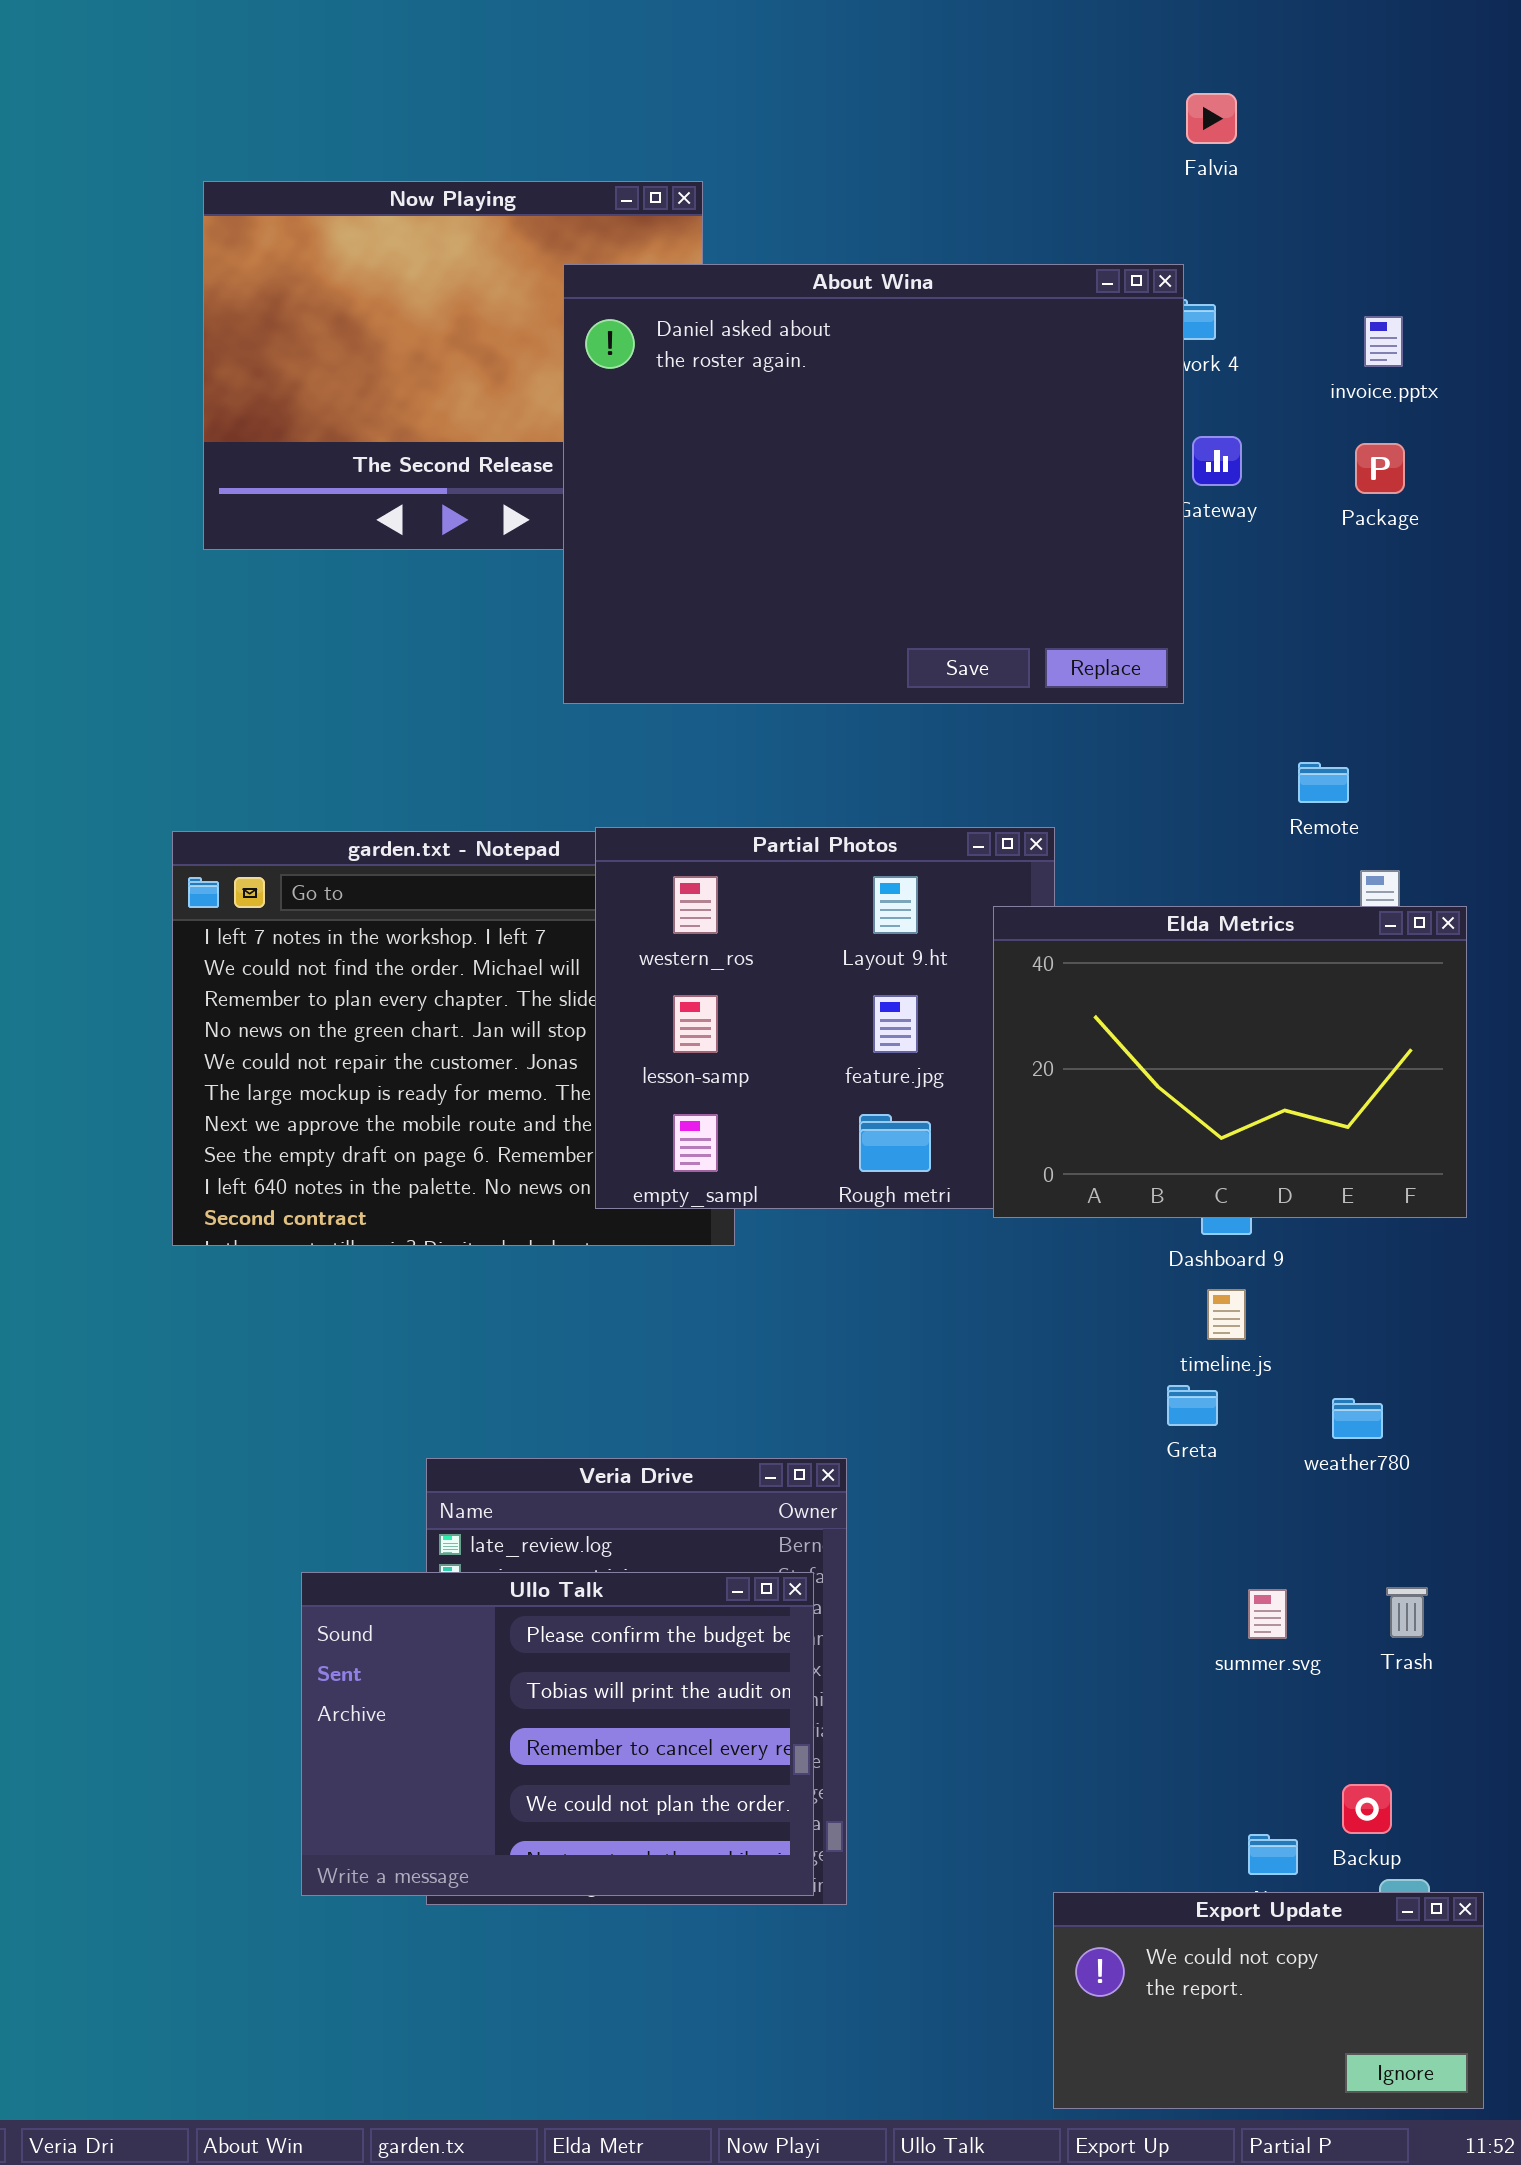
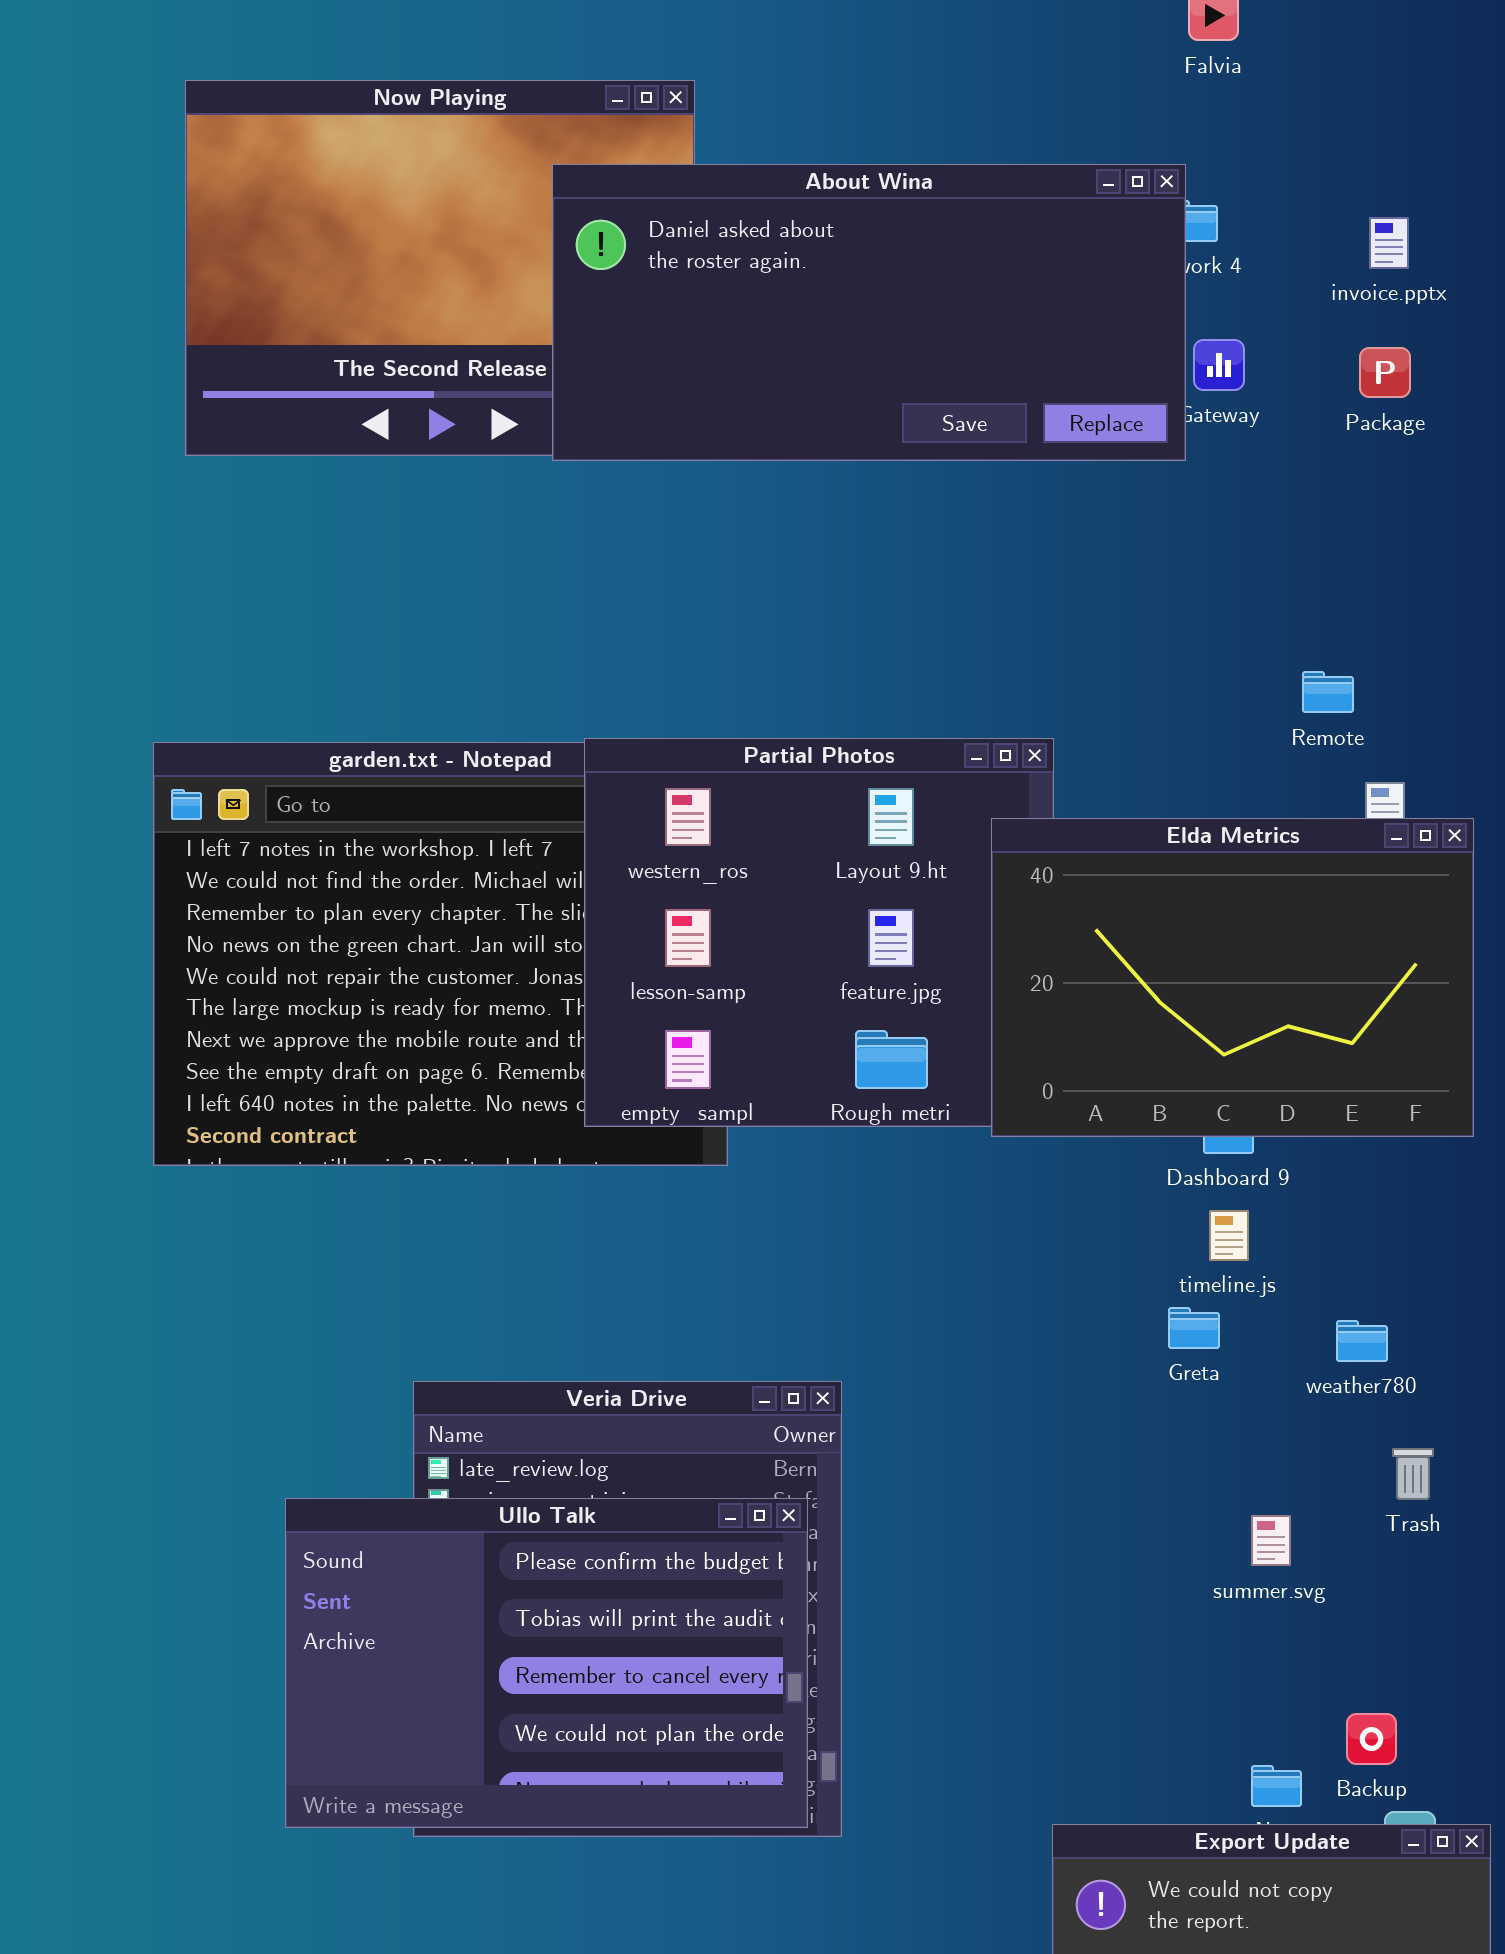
About Wina: [563,264,1184,704] -> [552,164,1186,461], resized
Trash: [1386,1587,1428,1638] -> [1392,1448,1434,1500], moved

